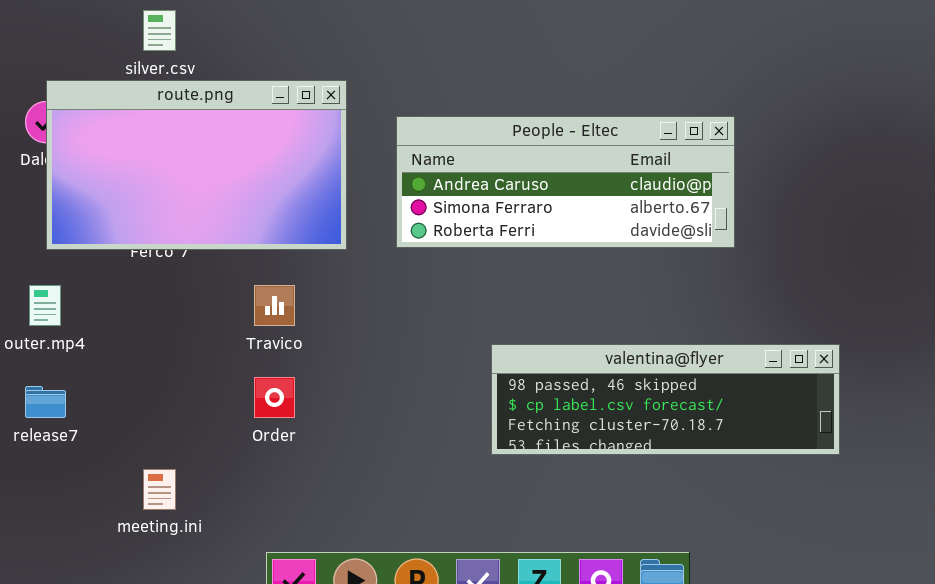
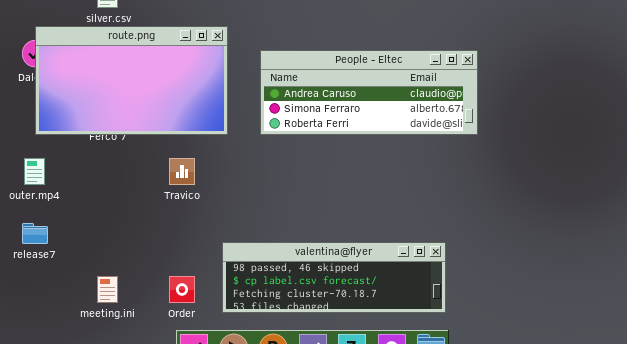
valentina@flyer: [491,344,840,455] -> [222,242,446,313], moved
Order: [254,377,295,418] -> [169,276,195,303], moved

